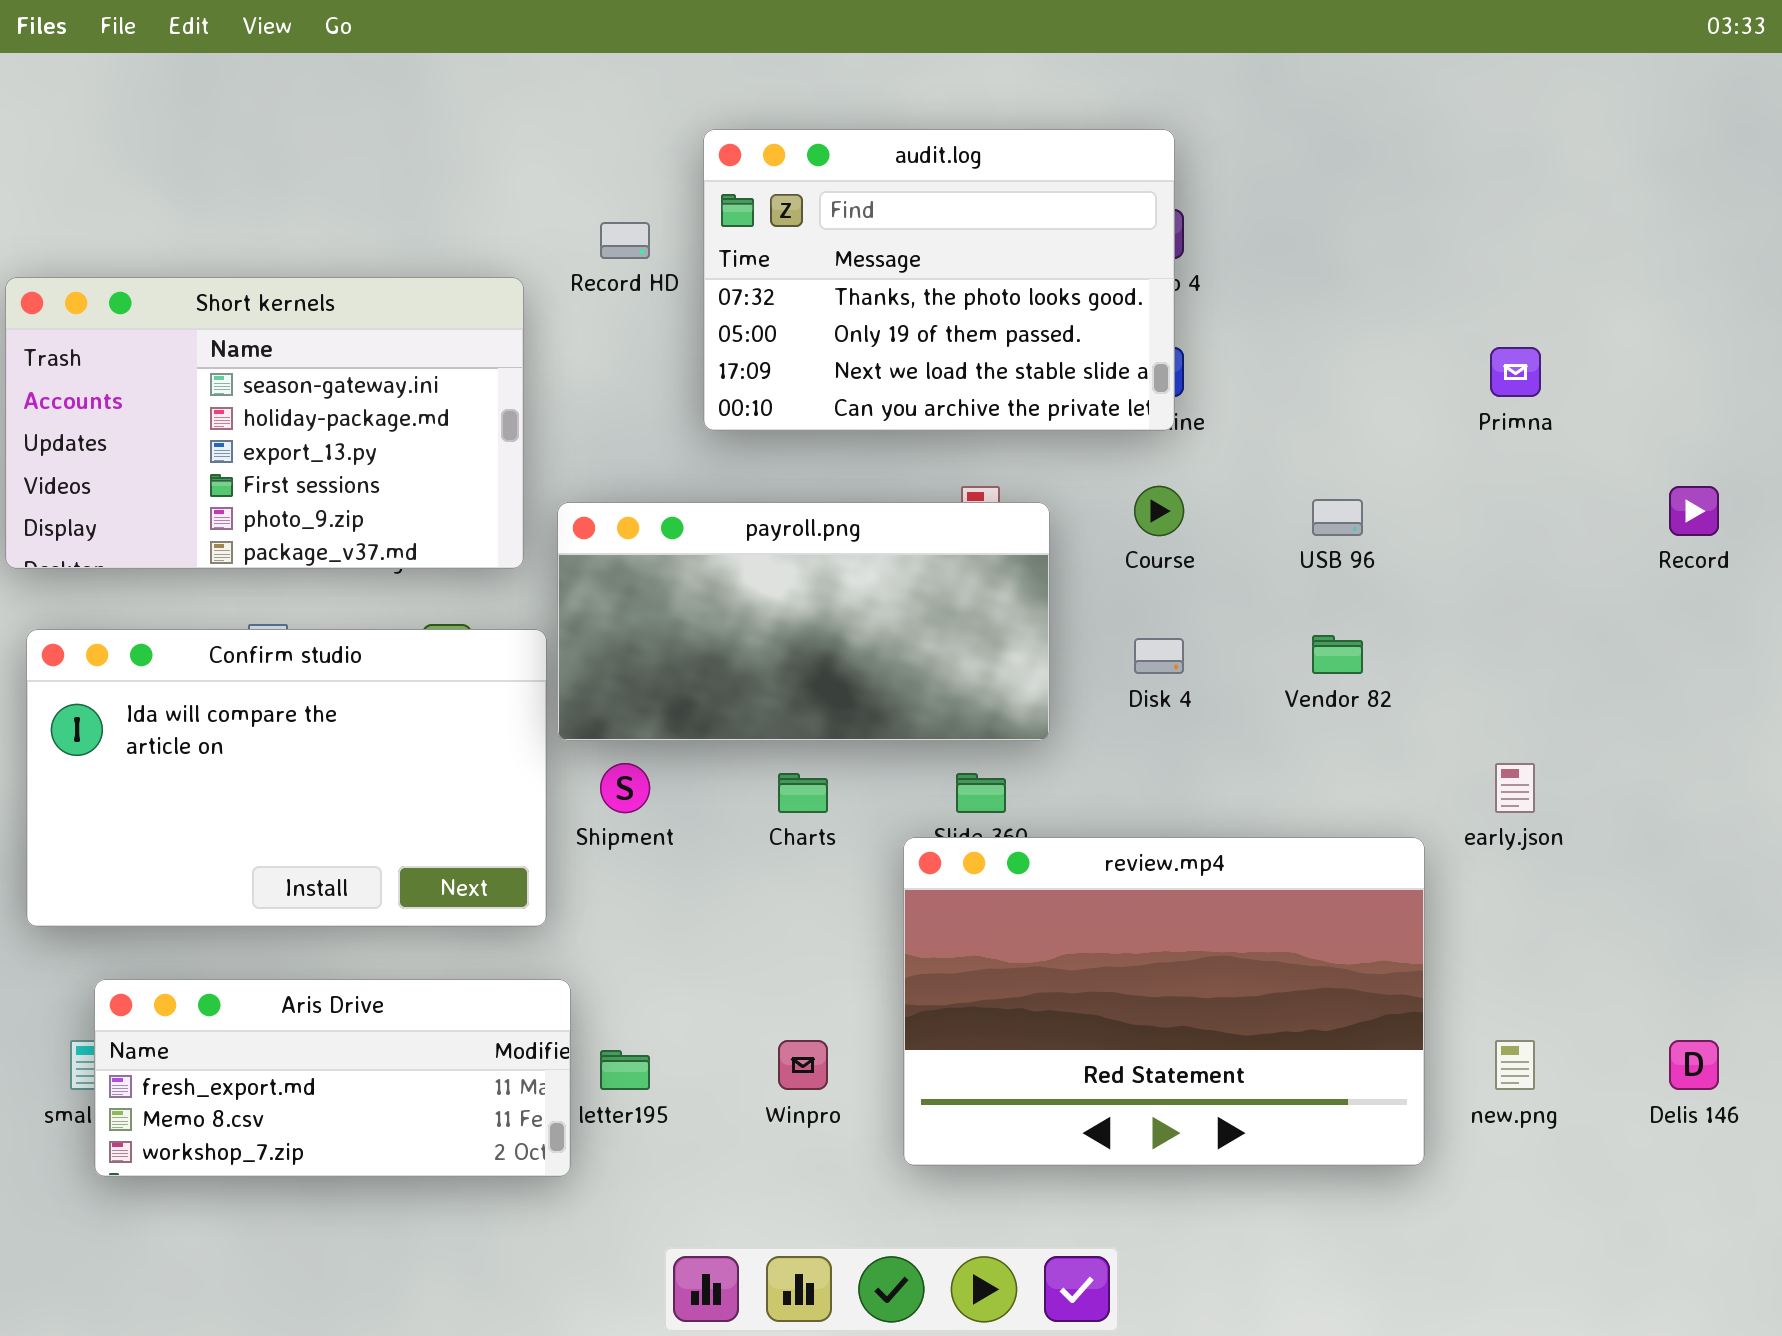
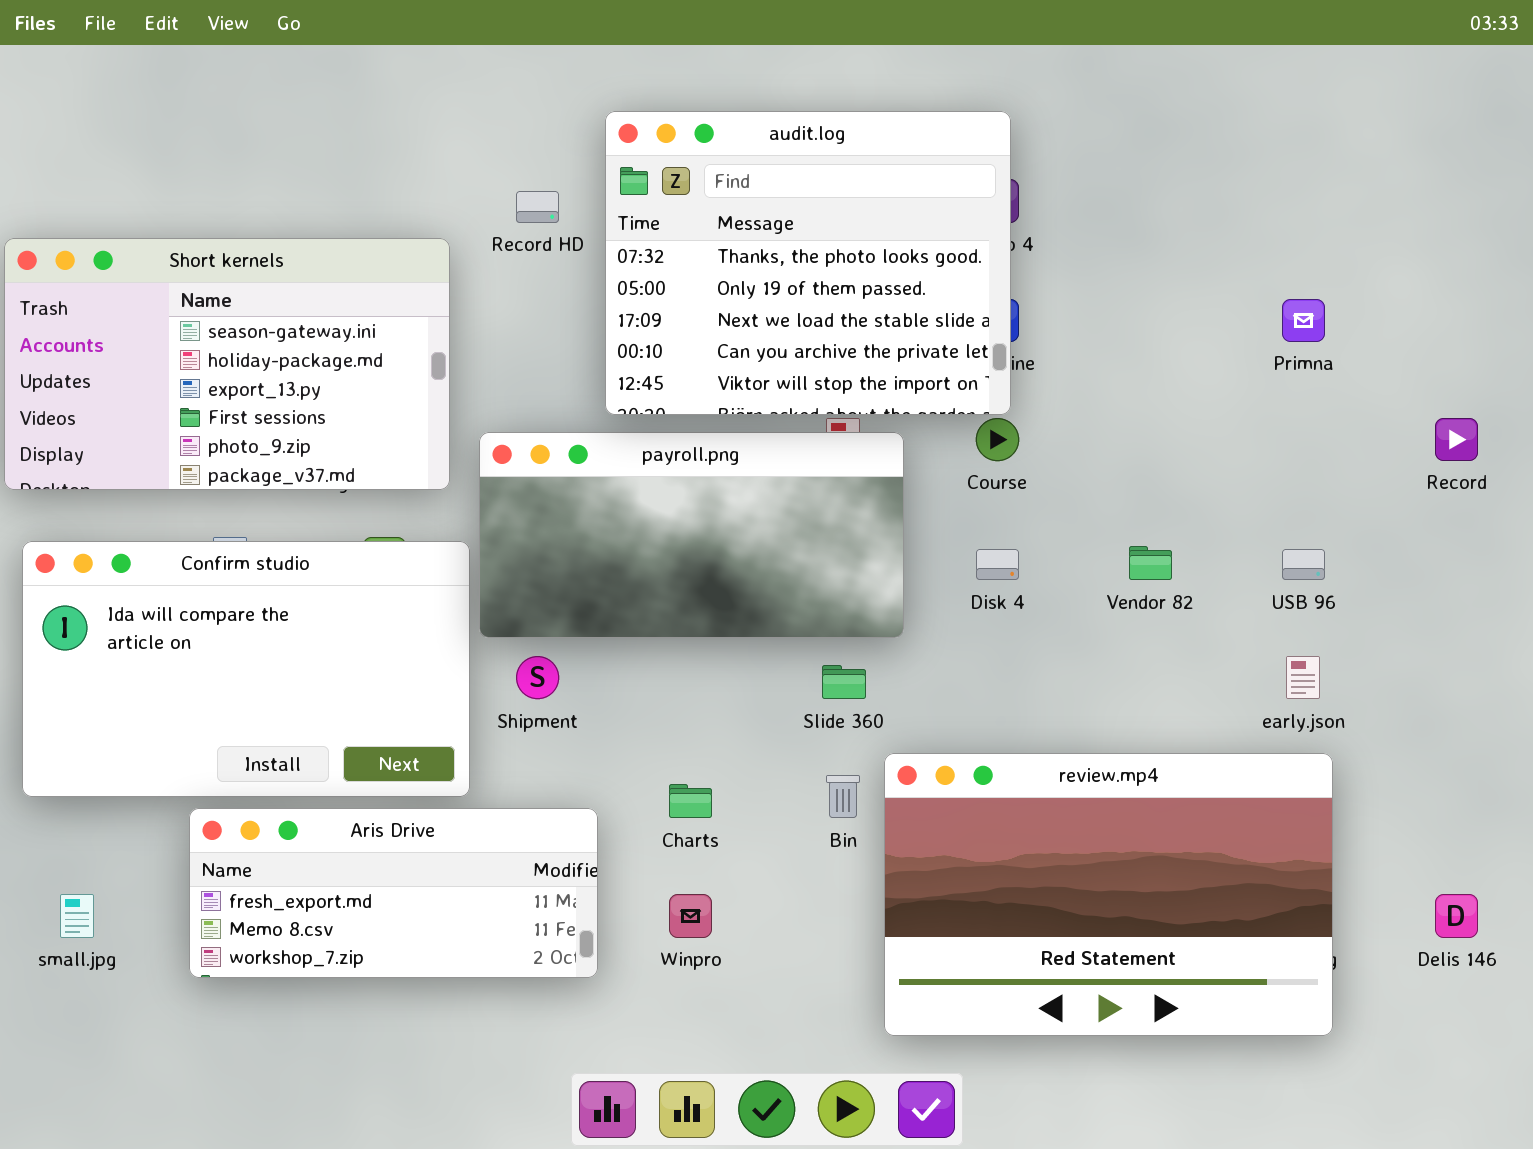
audit.log: [703,129,1175,431] -> [605,111,1011,415], resized
USB 96: [1312,499,1363,536] -> [1282,549,1325,580], moved
Charts: [778,773,828,813] -> [669,784,712,818], moved
review.mp4: [903,837,1425,1166] -> [884,753,1333,1036], moved
Aris Drive: [94,979,571,1177] -> [189,808,598,978], moved

